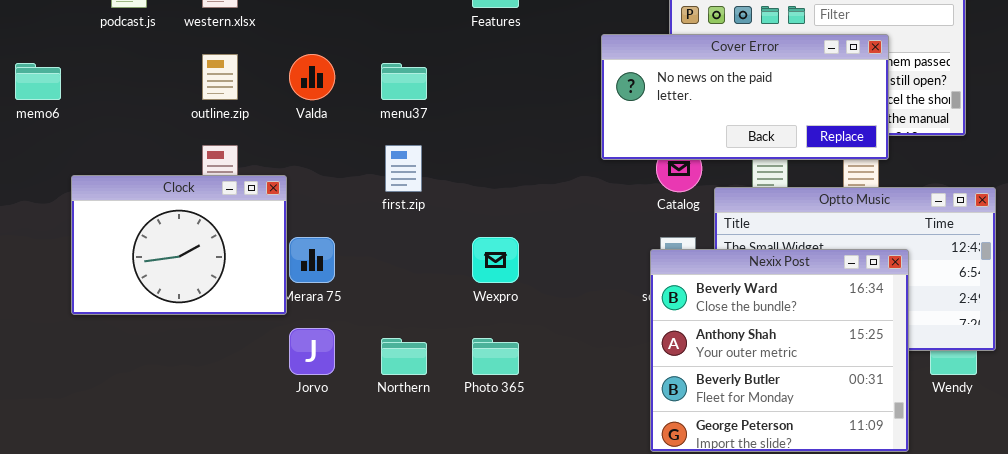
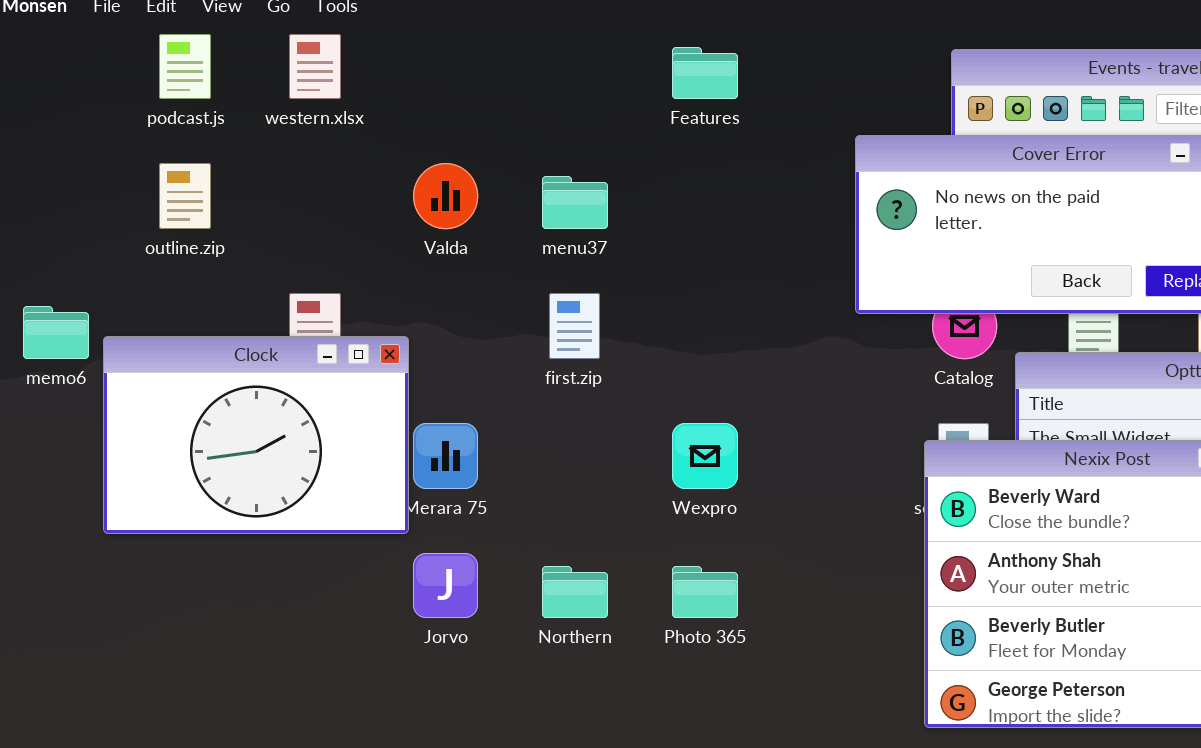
outline.zip: [202,54,238,100] -> [159,163,211,229], moved
memo6: [15,63,61,100] -> [23,306,89,359], moved

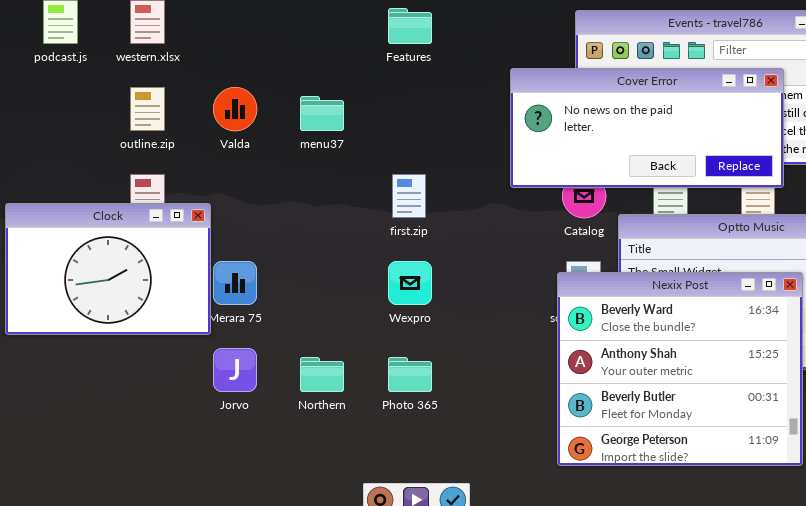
outline.zip: [159,163,211,229] -> [130,87,165,131], moved
first.zip: [549,293,600,359] -> [392,174,426,218], moved

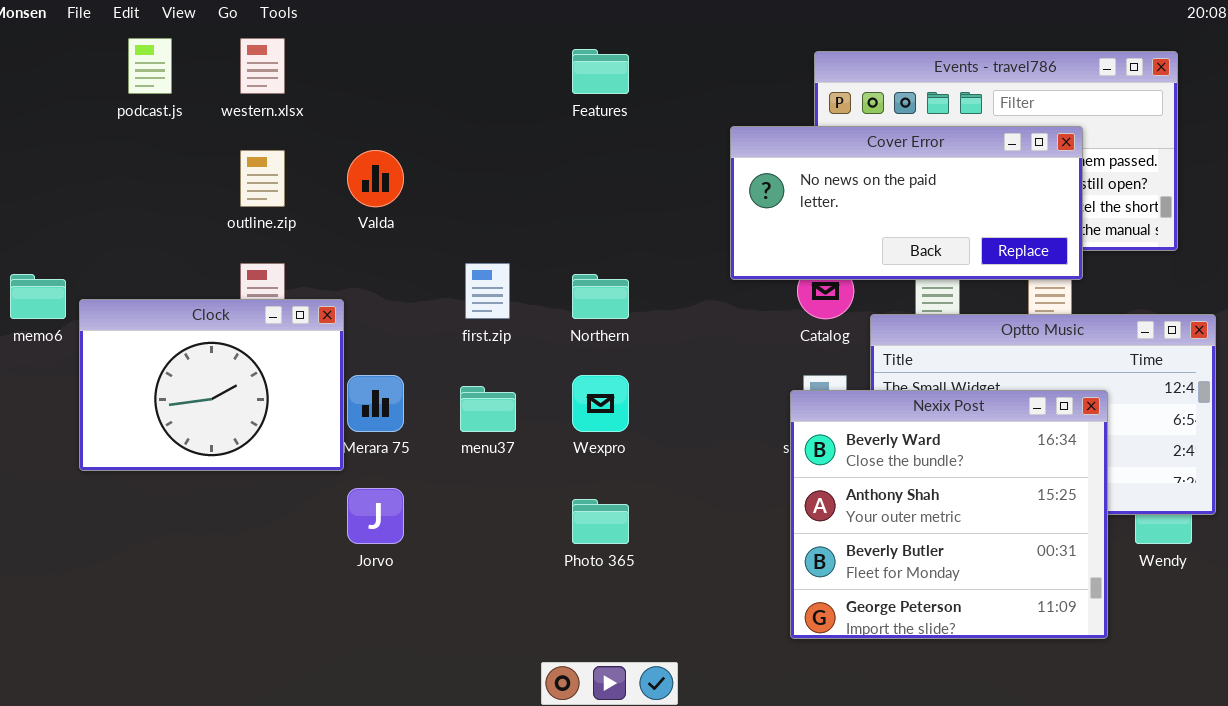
menu37: [300,96,344,131] -> [460,386,516,432], moved
first.zip: [392,174,426,218] -> [465,263,510,319], moved
Northern: [300,357,344,392] -> [572,274,629,319], moved

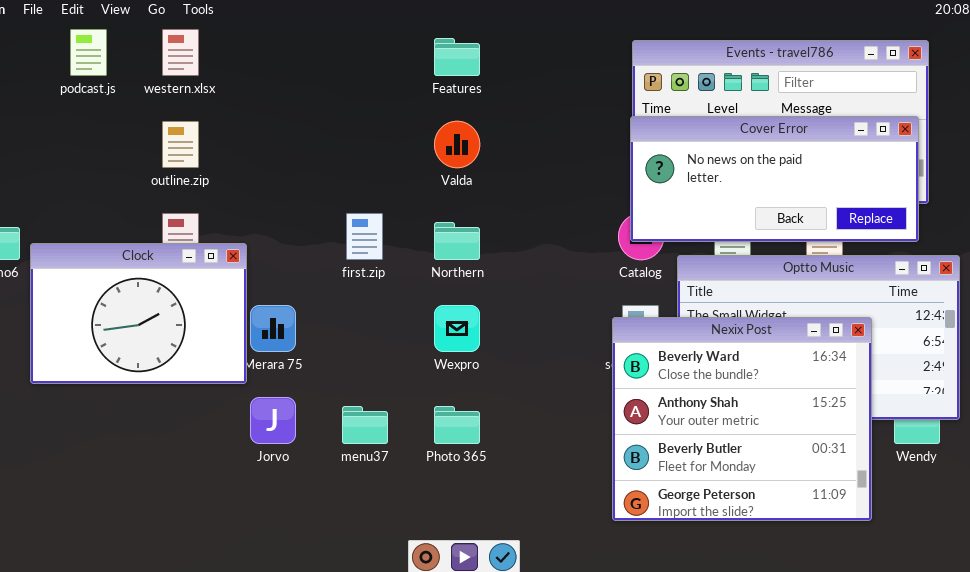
Cover Error: [730,126,1083,280] -> [630,116,919,242], moved
Valda: [347,150,404,207] -> [434,121,480,168], moved
menu37: [460,386,516,432] -> [342,406,388,444], moved

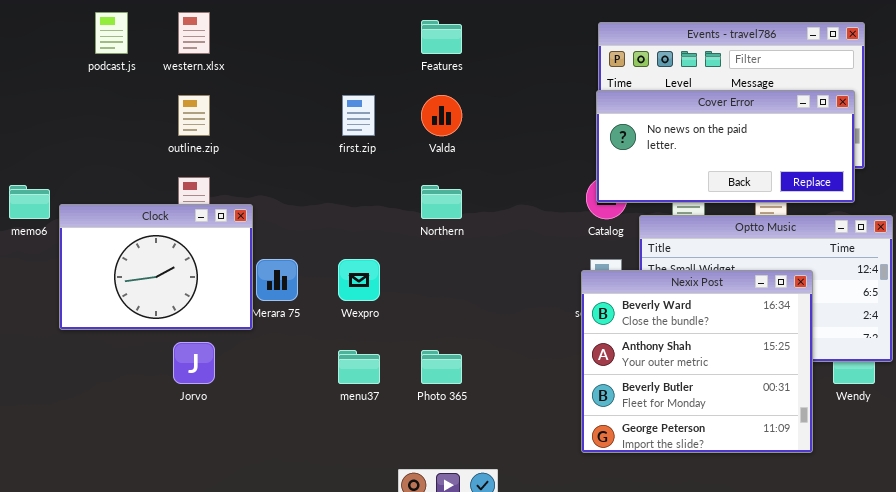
first.zip: [346,213,383,260] -> [342,95,375,136], moved
Wexpro: [434,305,480,352] -> [338,259,380,301], moved
Jorvo: [250,397,296,444] -> [173,342,215,384], moved

